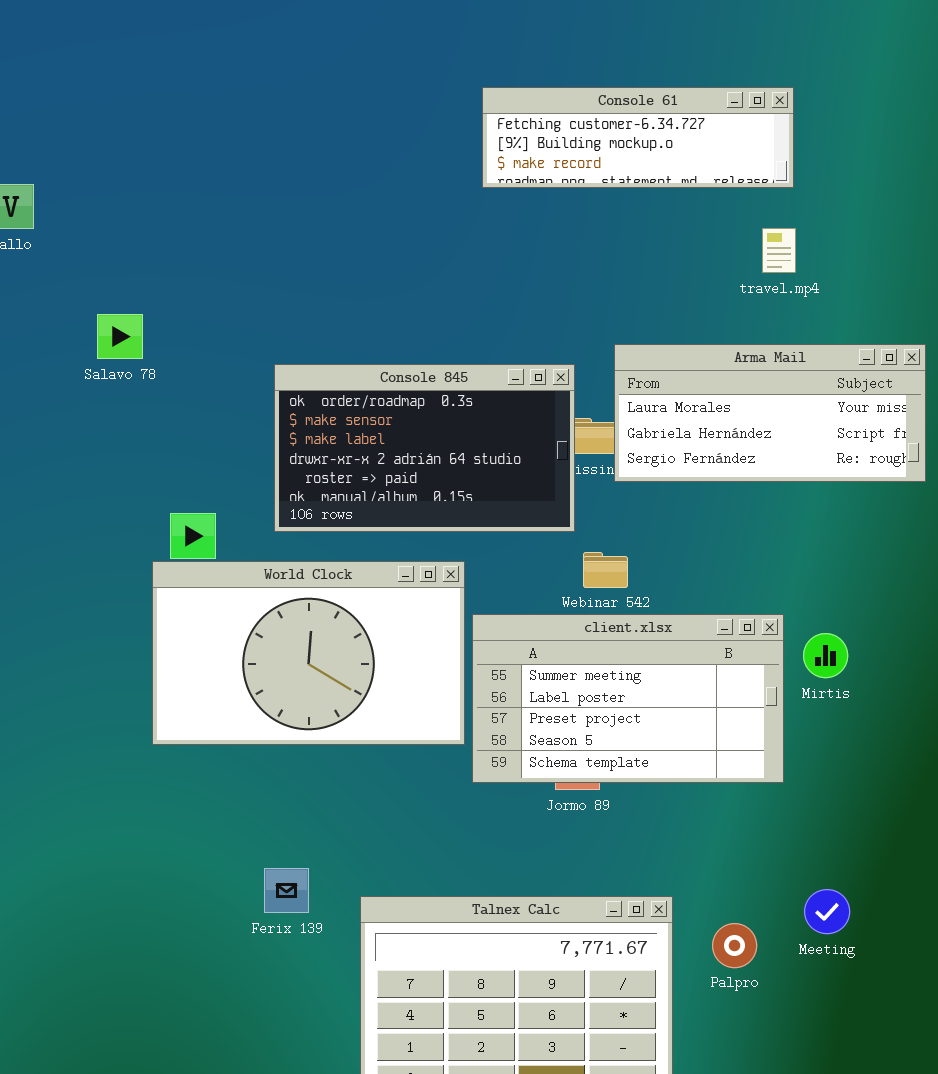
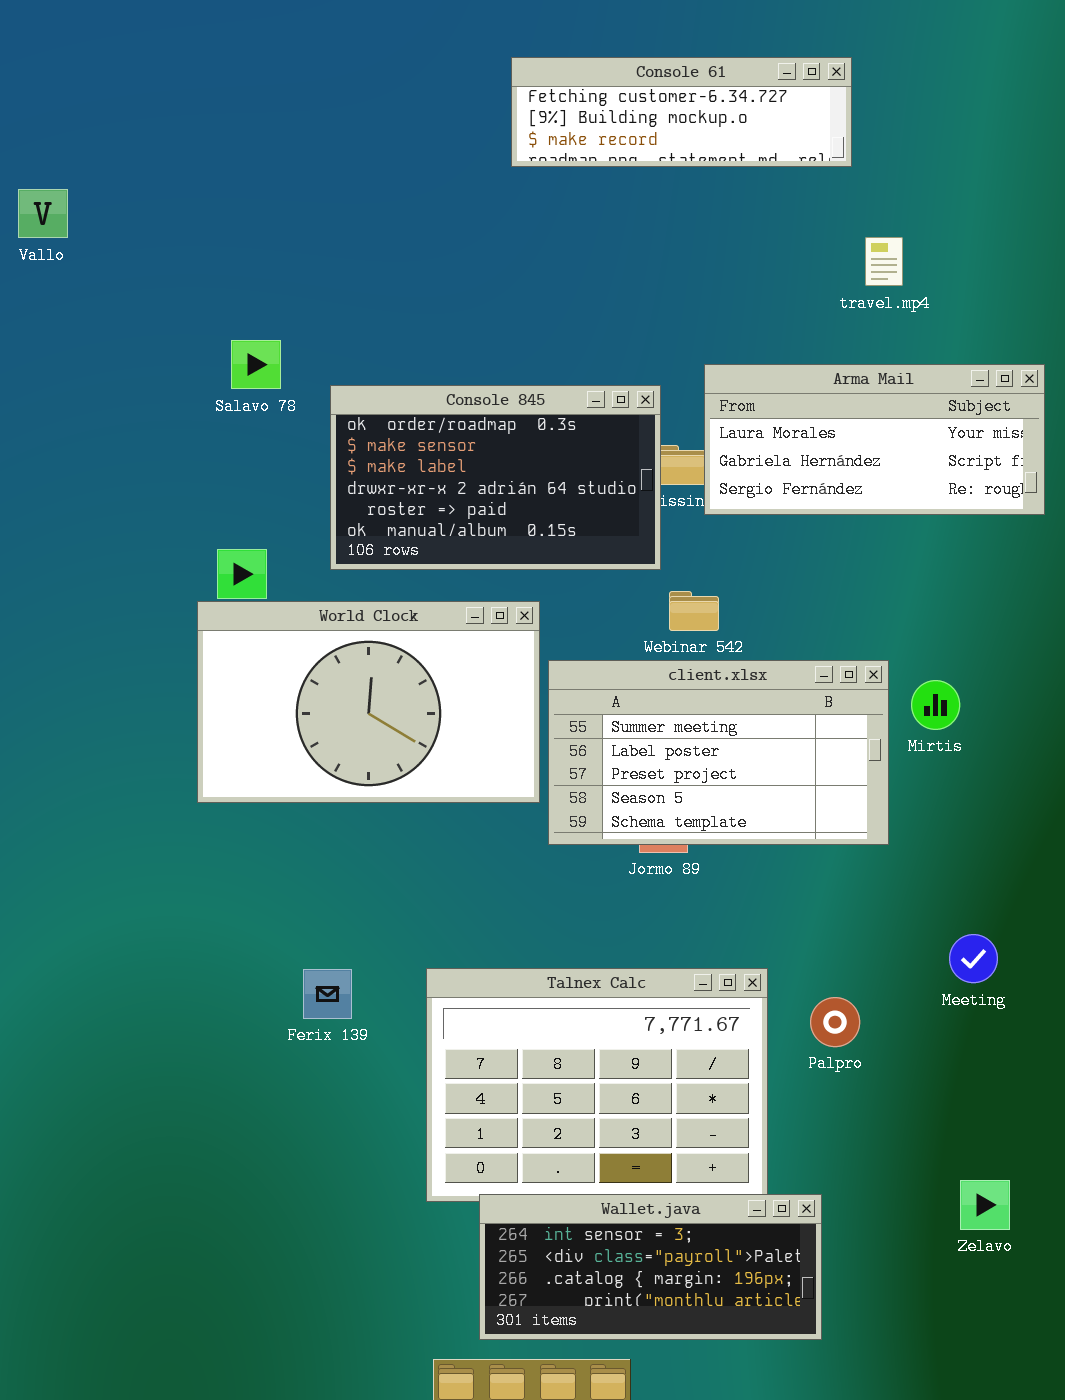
Console 61: [482,87,794,188] -> [511,57,852,167], moved
Salavo 78: [97,314,143,359] -> [231,340,281,389], moved
Ferix 139: [264,868,309,913] -> [303,969,352,1019], moved
Meeting: [804,889,850,934] -> [949,934,998,983], moved

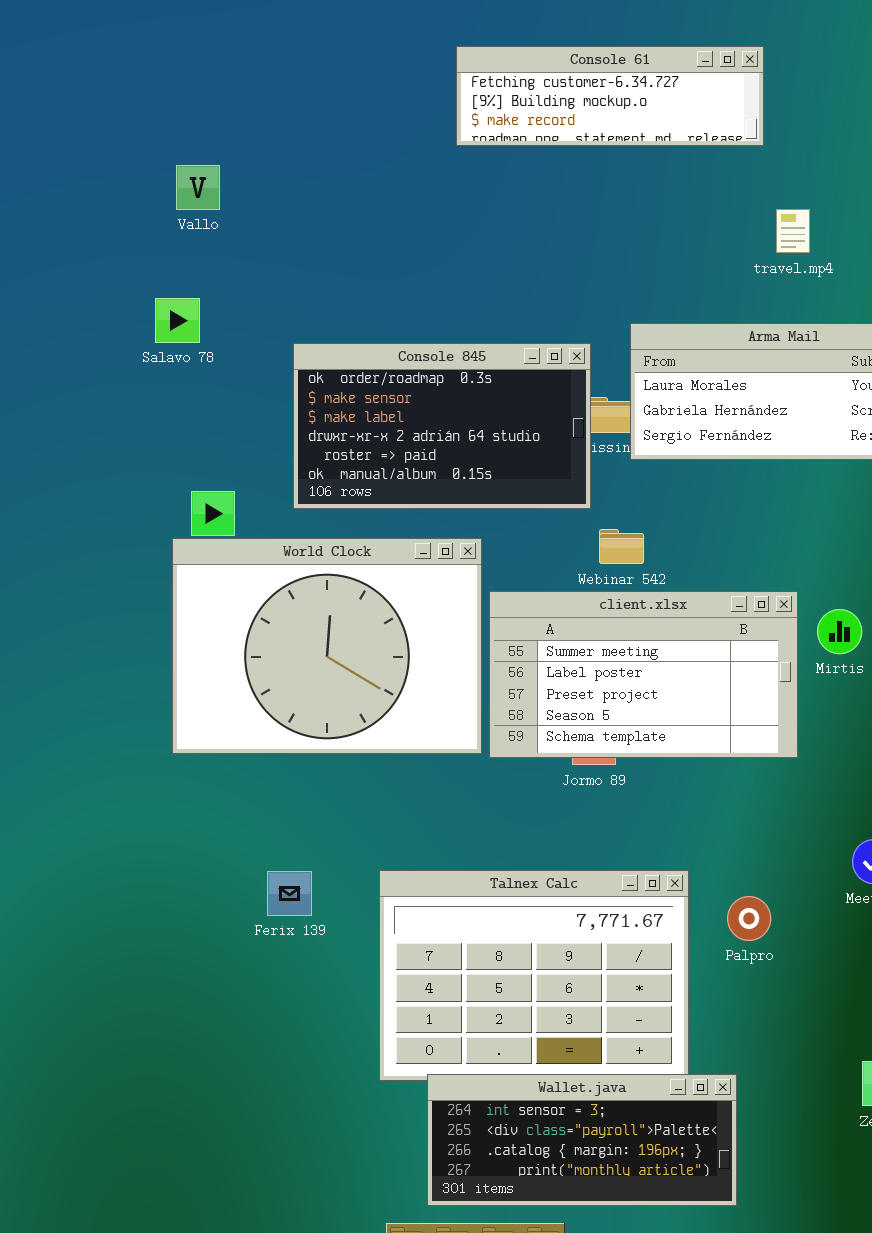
Vallo: [18,189,68,238] -> [176,165,220,210], moved
Salavo 78: [231,340,281,389] -> [155,298,200,343], moved
World Clock: [197,601,540,803] -> [172,538,482,754], resized

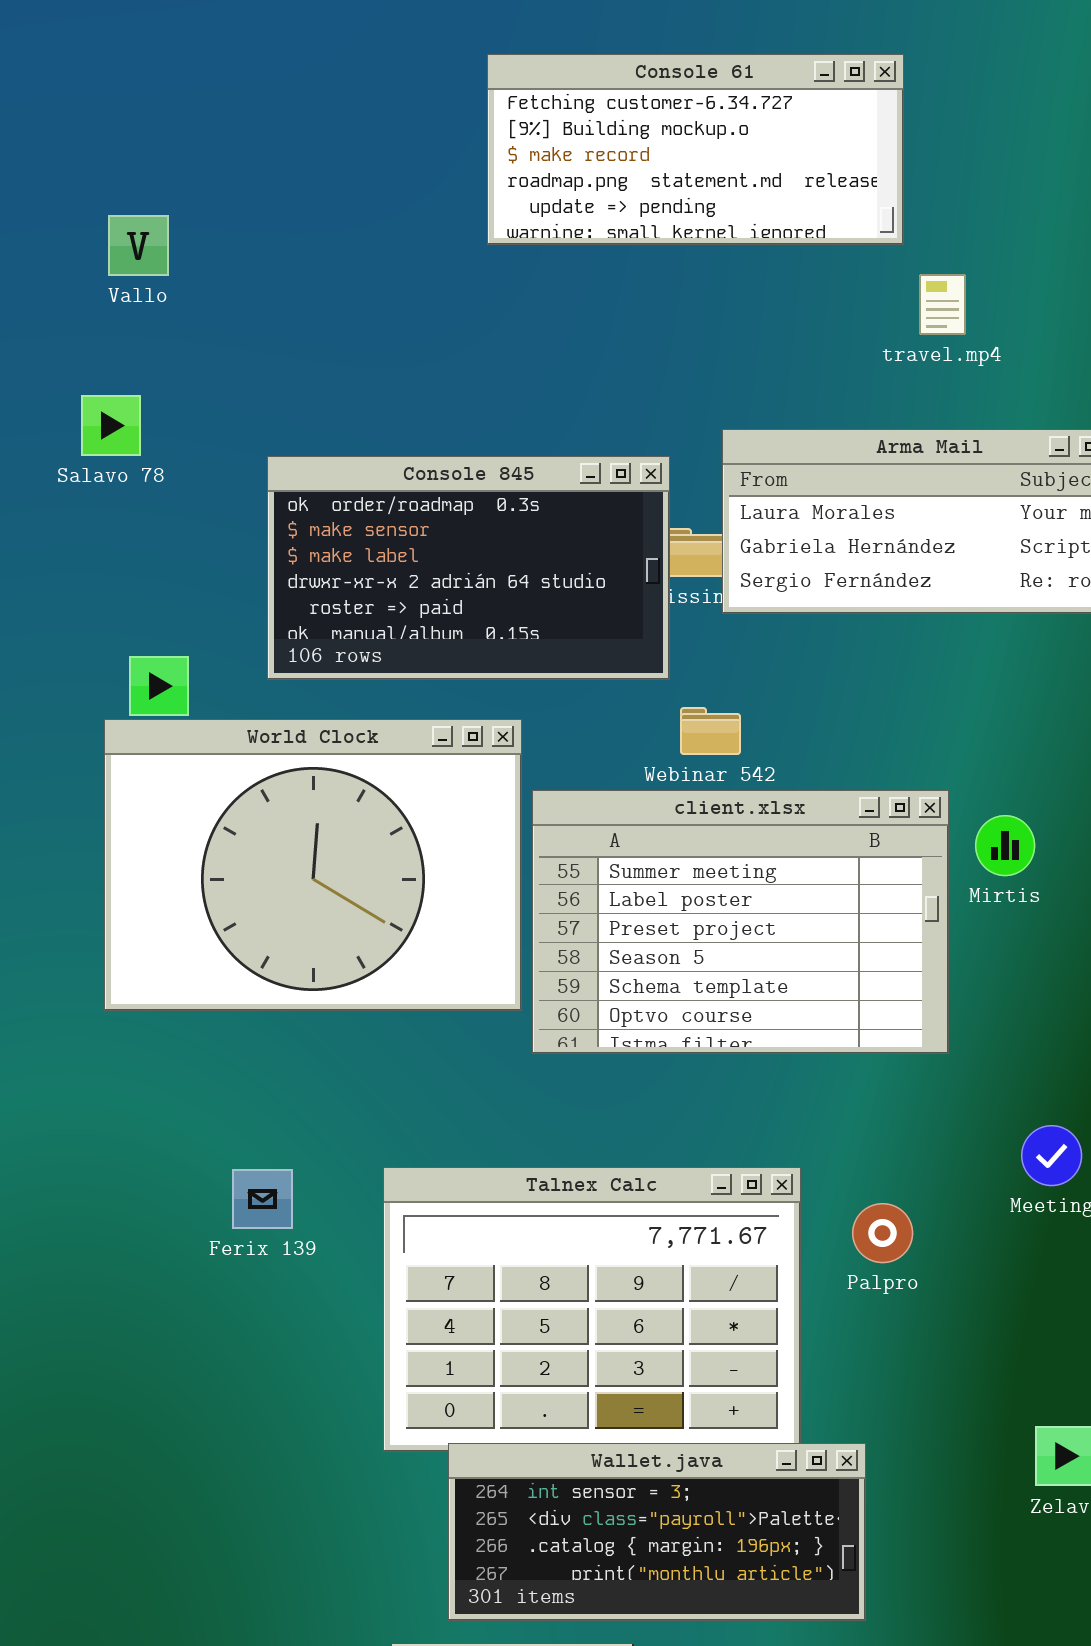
Console 61: [456,46,764,146] -> [487,54,904,245], resized
client.xlsx: [489,591,798,758] -> [532,790,949,1054], resized

